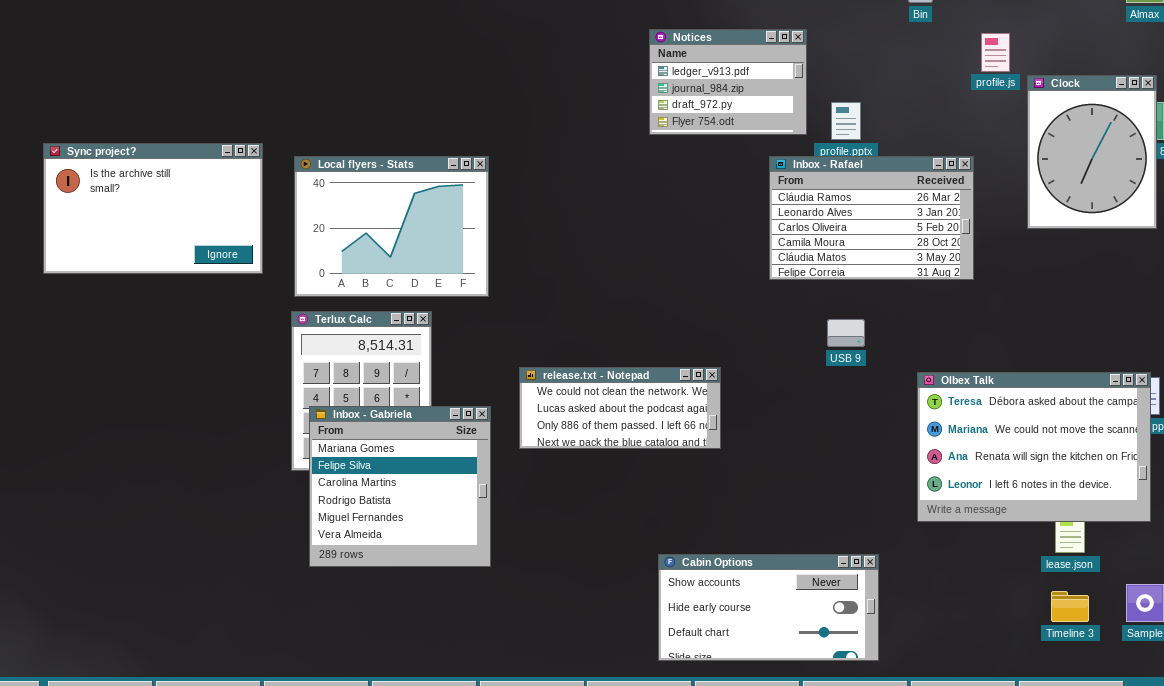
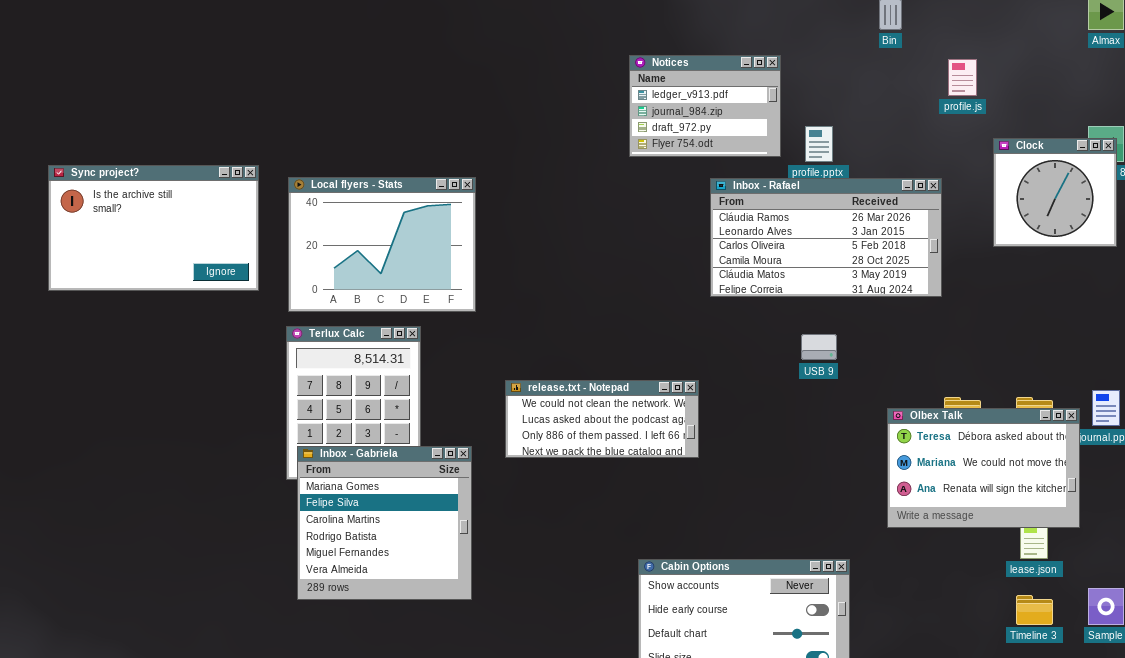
Clock: [1027,75,1157,229] -> [993,138,1117,247], resized
Inbox - Rafael: [769,156,974,280] -> [710,178,942,297], resized
Olbex Talk: [917,372,1151,522] -> [887,408,1080,528], resized
Inbox - Gabriela: [309,406,491,567] -> [297,446,472,600], moved

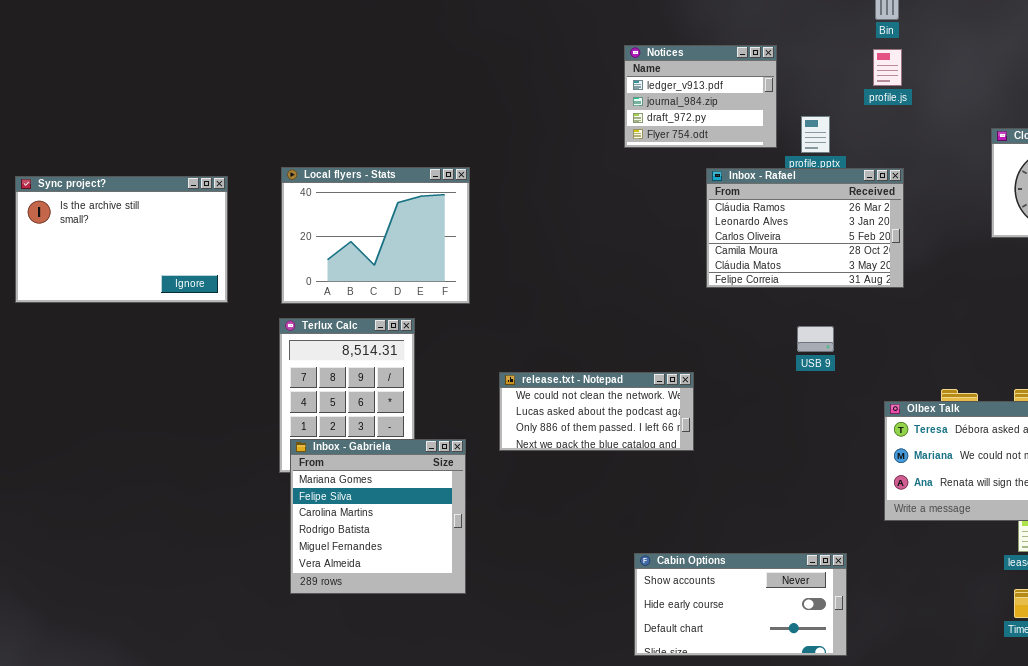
profile.js: [948,59,977,96] -> [873,49,902,86], moved
Sync project?: [48,165,259,291] -> [15,176,228,303], moved
Inbox - Rafael: [710,178,942,297] -> [706,168,904,288], resized

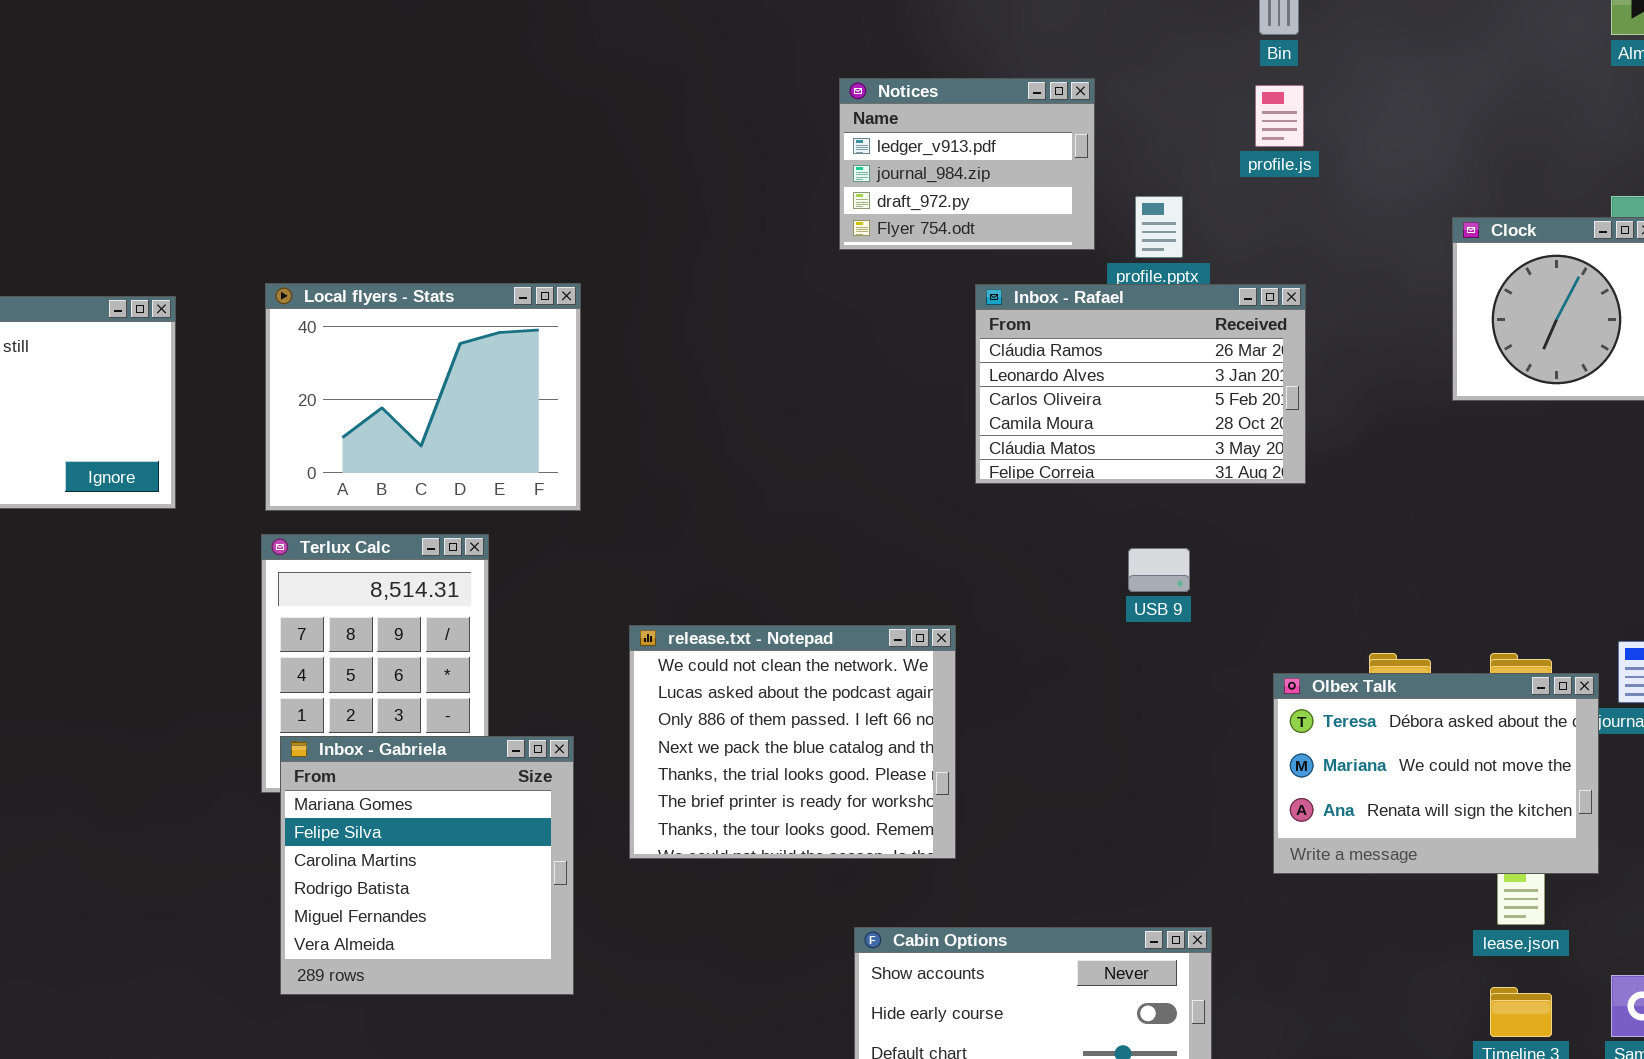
release.txt - Notepad: [499,372,694,451] -> [629,625,956,859], resized

